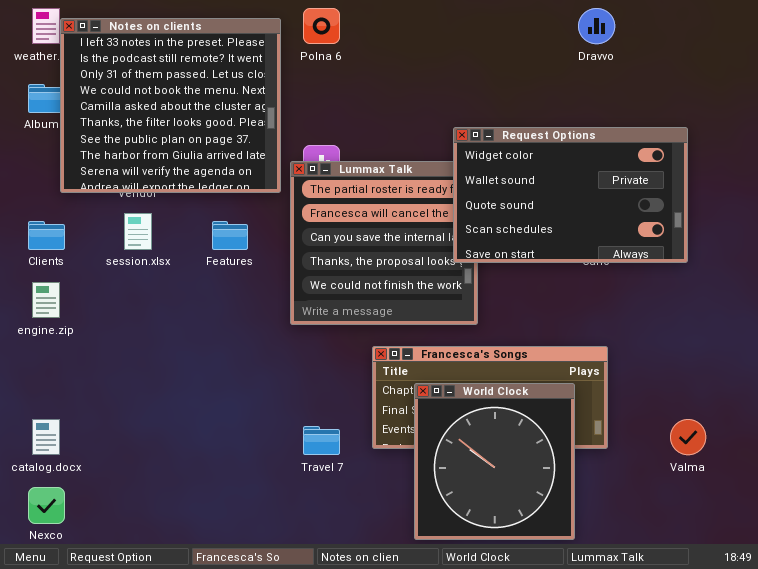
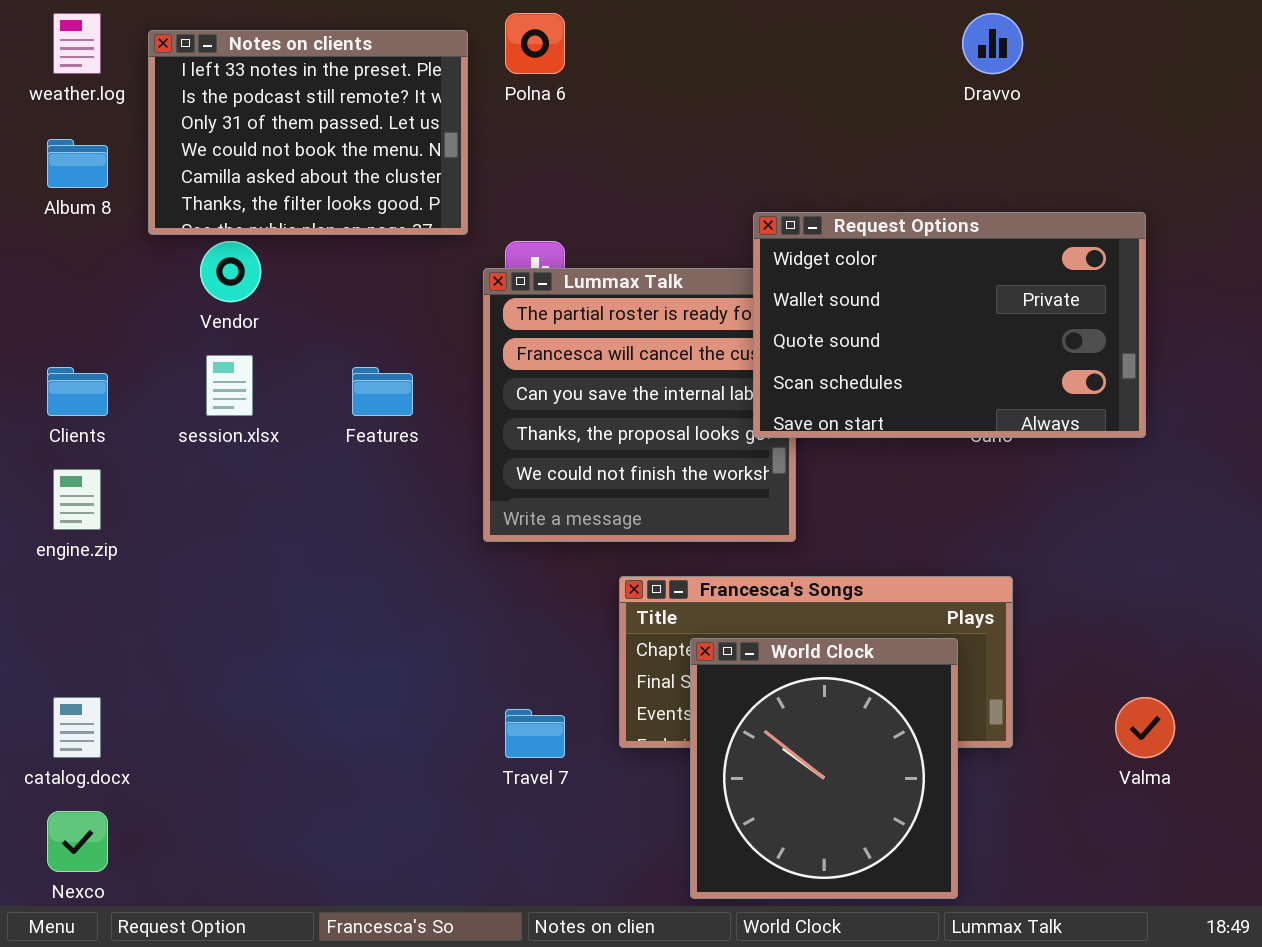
Notes on clients: [60,18,281,193] -> [148,30,468,235], resized

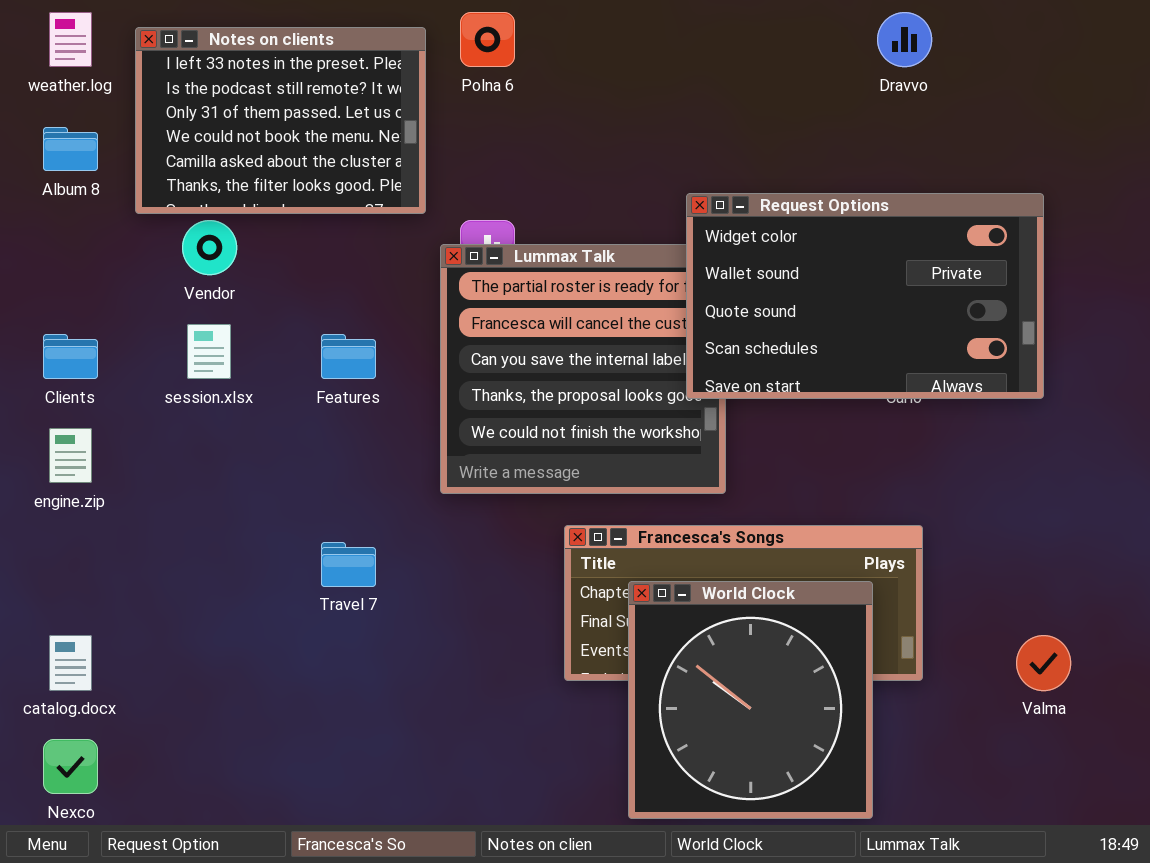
Travel 7: [505,709,565,758] -> [321,542,376,587], moved

